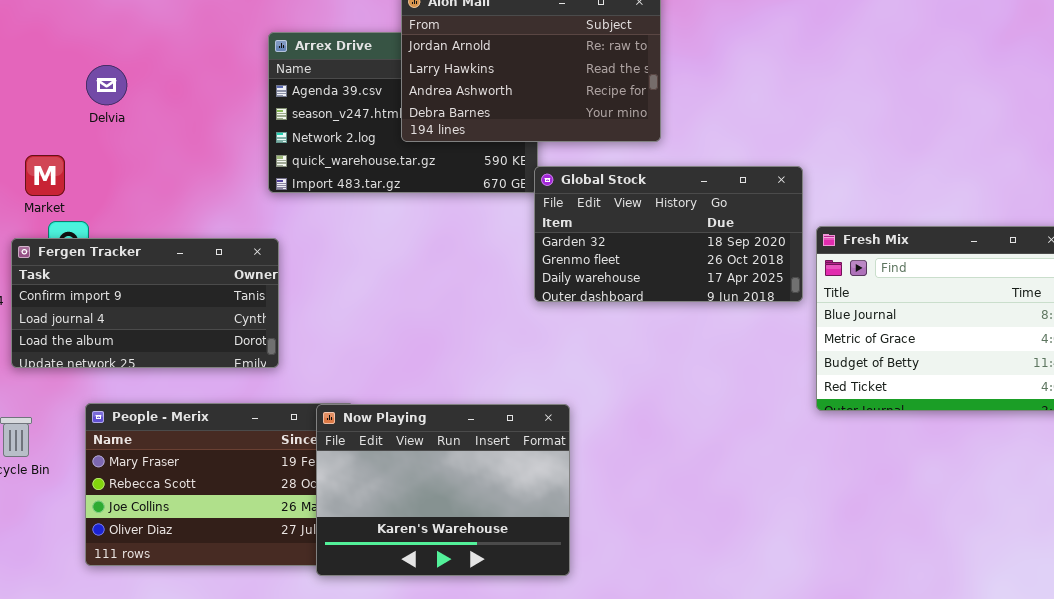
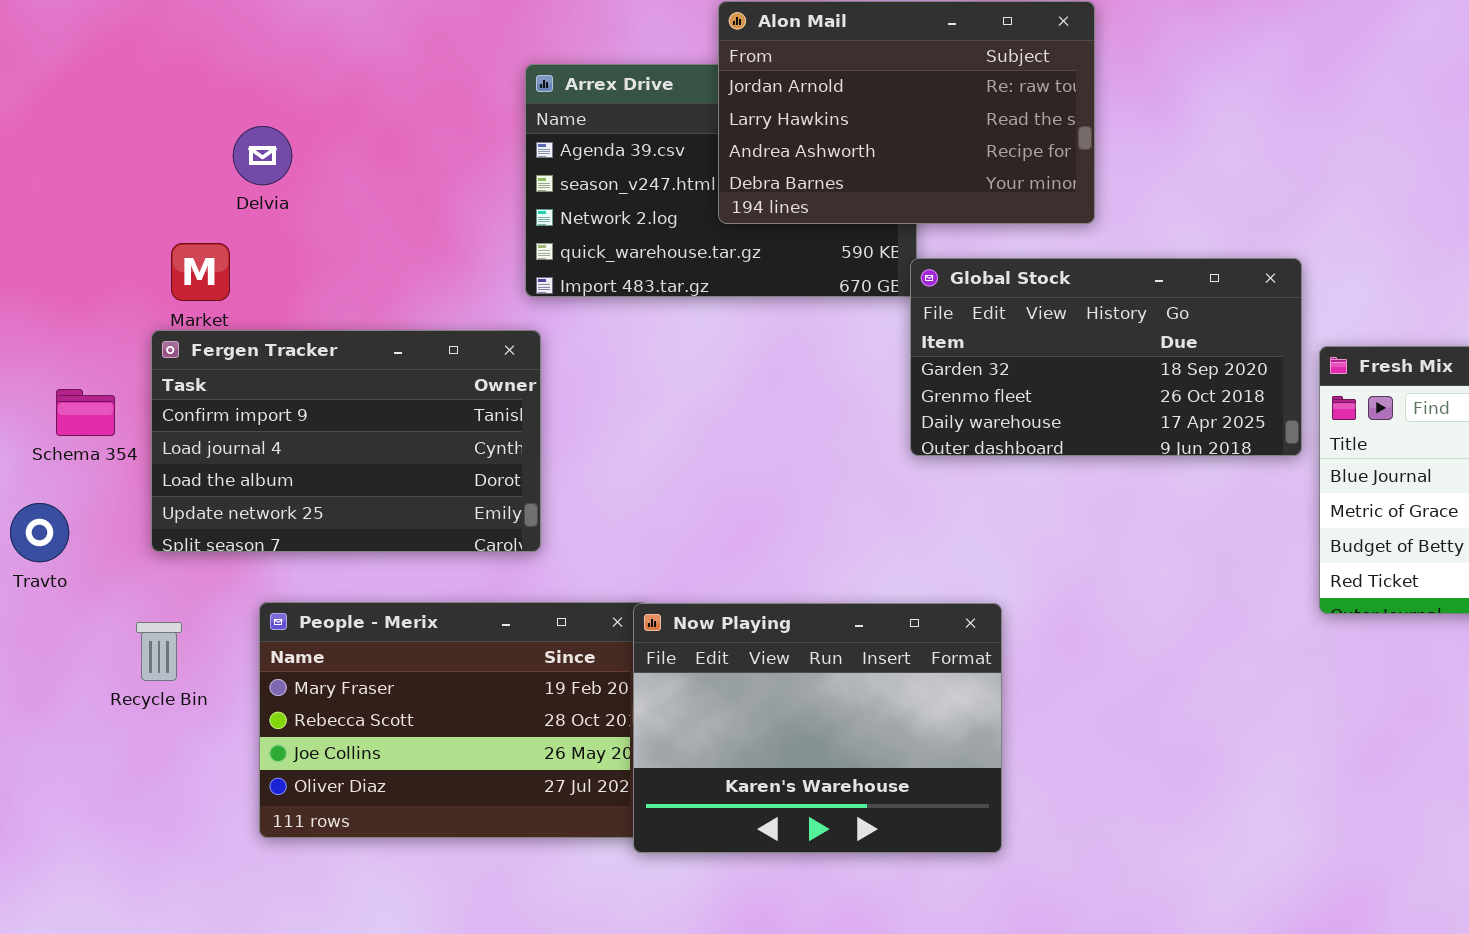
Delvia: [86,65,127,105] -> [233,126,292,185], moved
Fergen Tracker: [11,238,279,368] -> [151,330,541,552], resized
Now Playing: [316,404,570,576] -> [633,603,1002,853], moved

